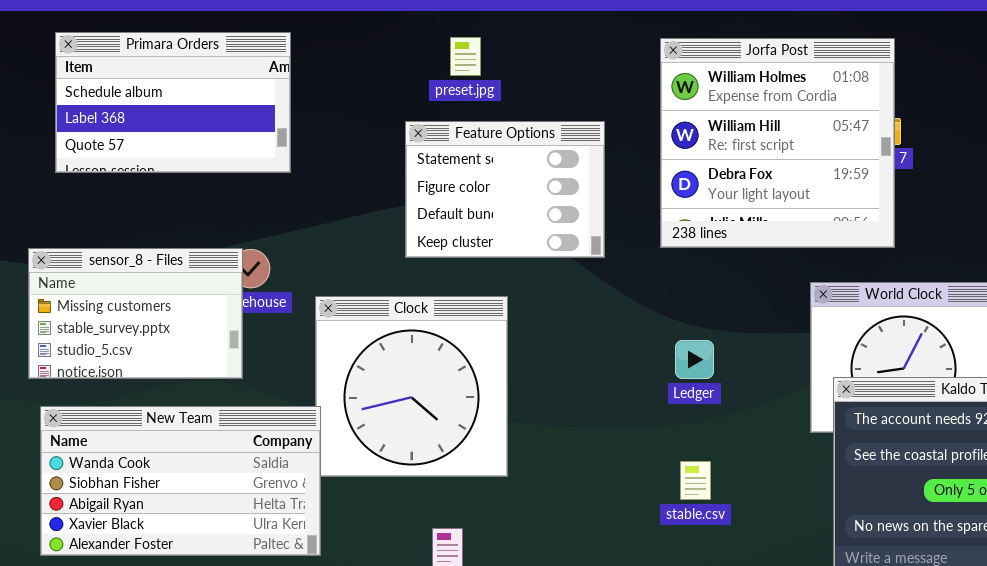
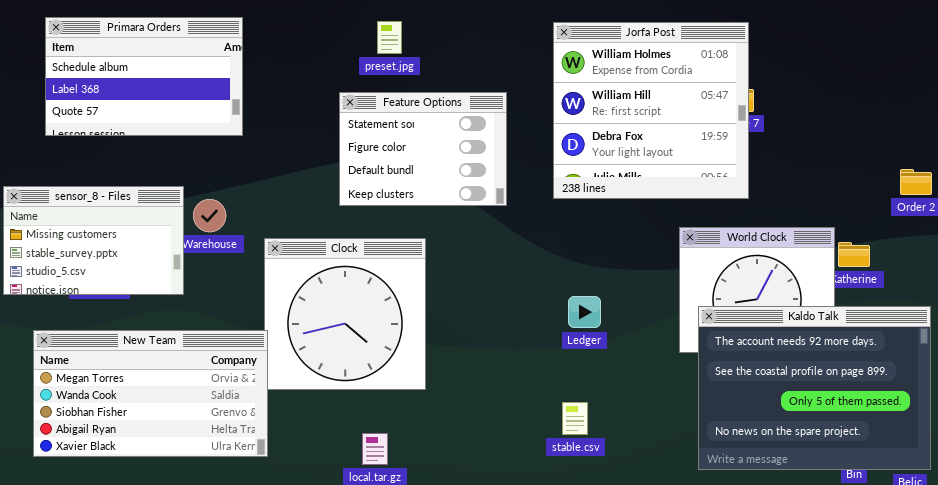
sensor_8 - Files: [28,248,243,379] -> [3,186,184,295], moved
Ledger: [675,340,714,379] -> [568,296,601,328], moved
New Team: [40,406,321,556] -> [33,330,268,457], scrolled up 1 row
stable.csv: [680,461,711,500] -> [562,402,588,435], moved

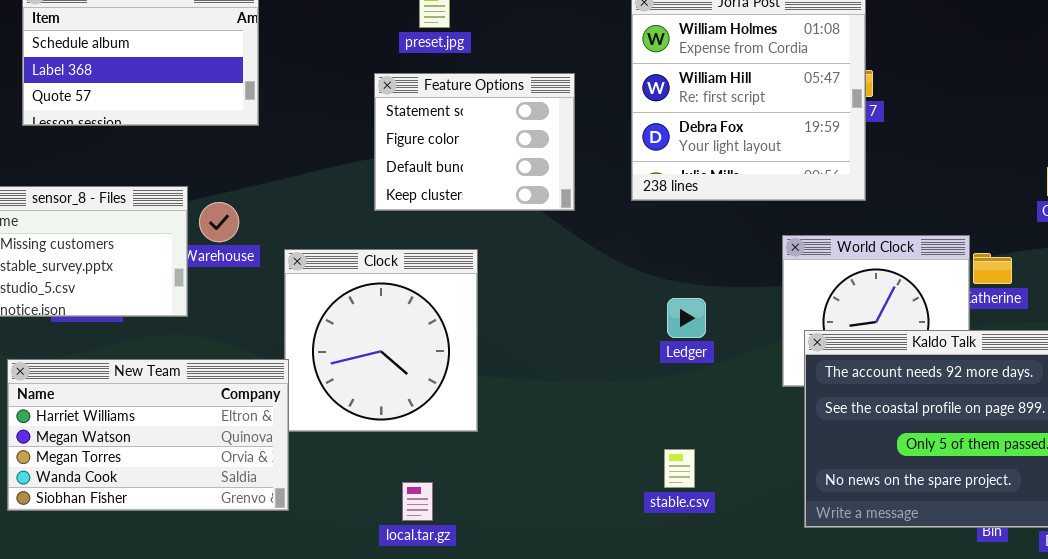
Ledger: [568,296,601,328] -> [667,298,706,338], moved
New Team: [33,330,268,457] -> [7,359,289,511], scrolled up 2 rows
stable.csv: [562,402,588,435] -> [664,449,695,488], moved

